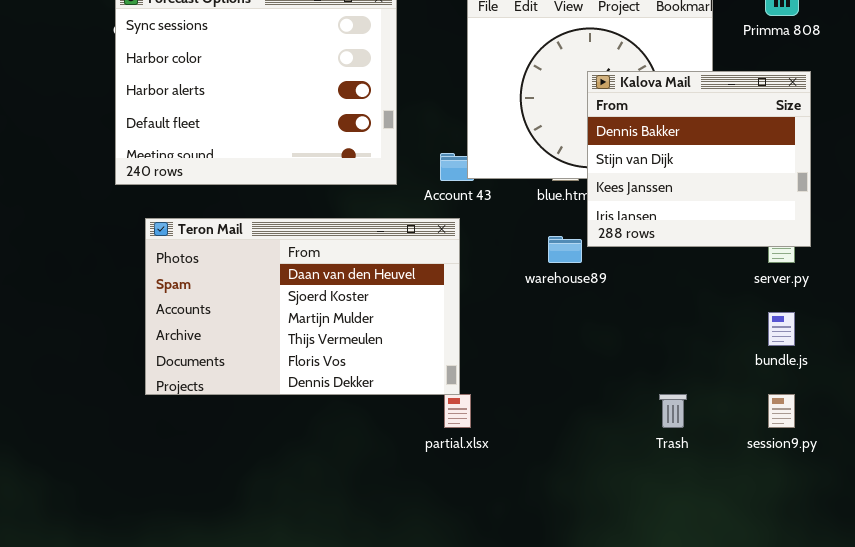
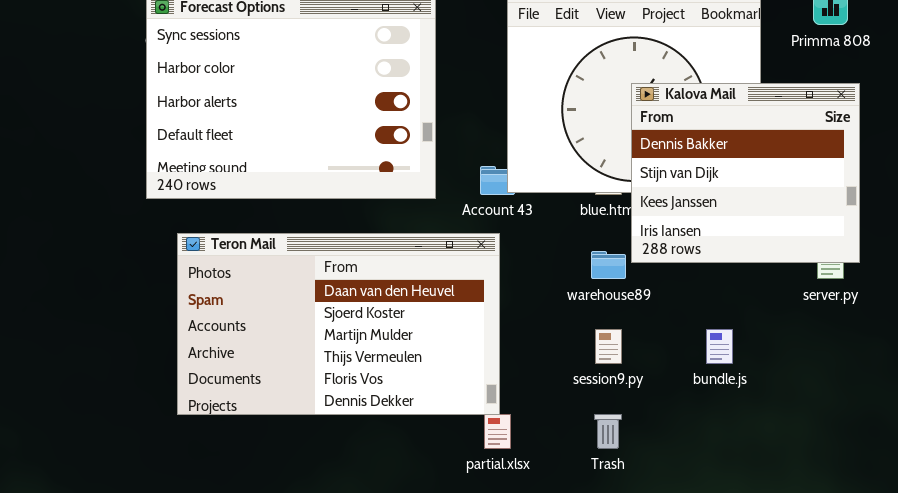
bundle.js: [768,312,795,346] -> [706,329,733,364], moved
Trash: [659,394,687,428] -> [594,414,622,449], moved
session9.py: [768,394,795,428] -> [595,329,622,364], moved

